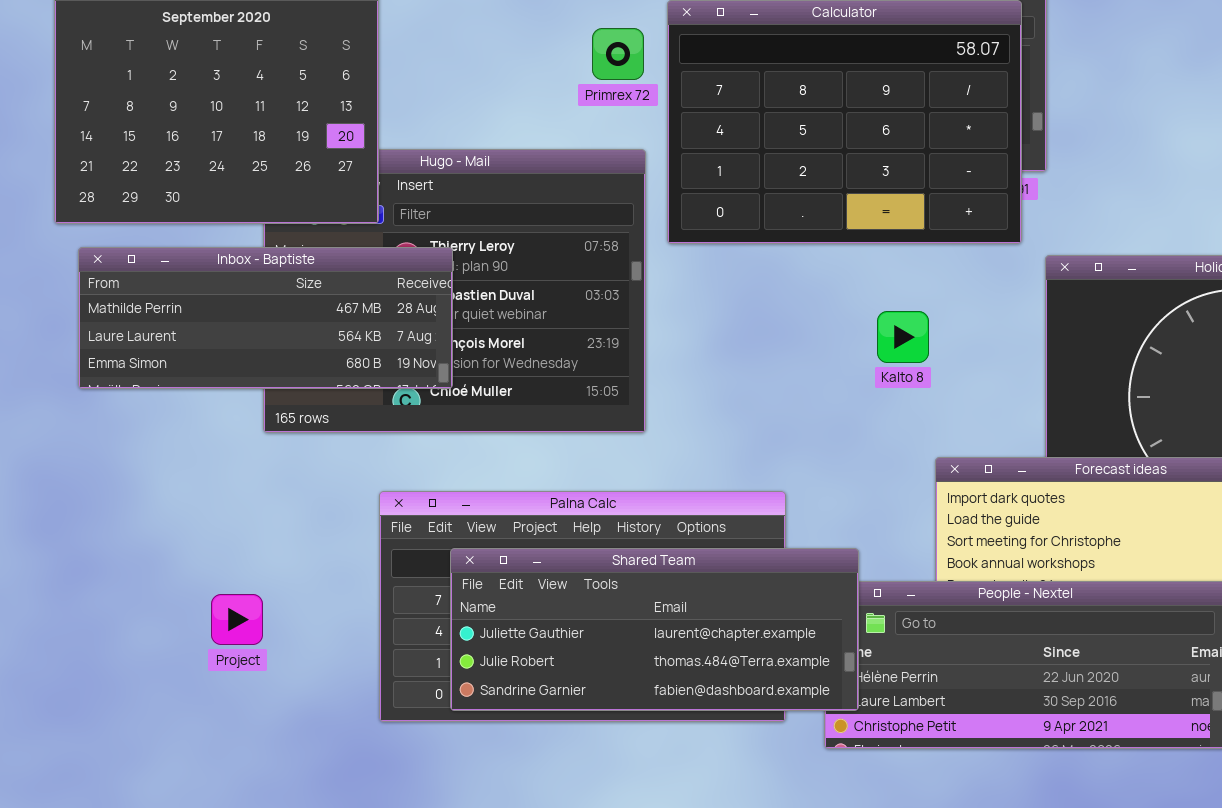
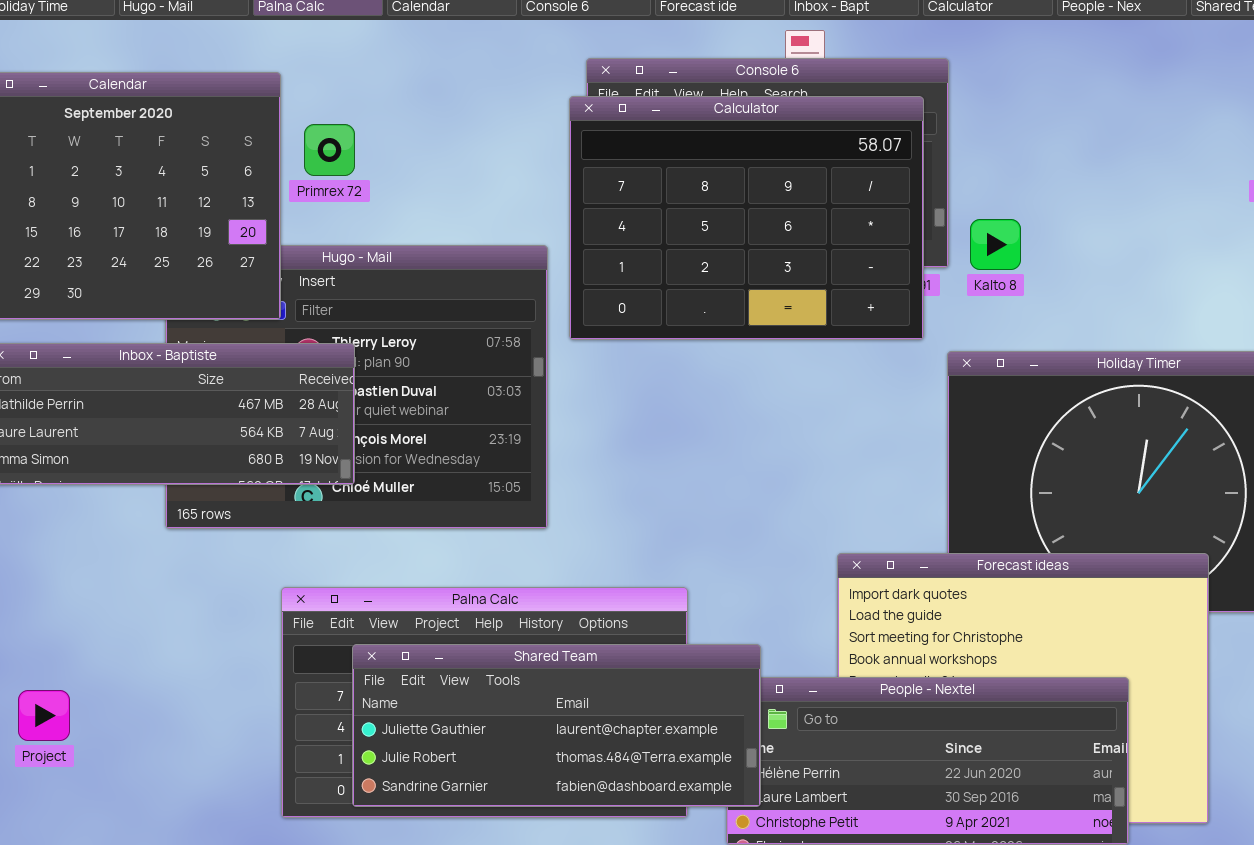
Primrex 72: [592,28,644,80] -> [304,124,355,176], moved
Kalto 8: [877,311,929,363] -> [970,219,1021,270], moved
Project: [211,594,263,645] -> [18,690,70,741], moved

